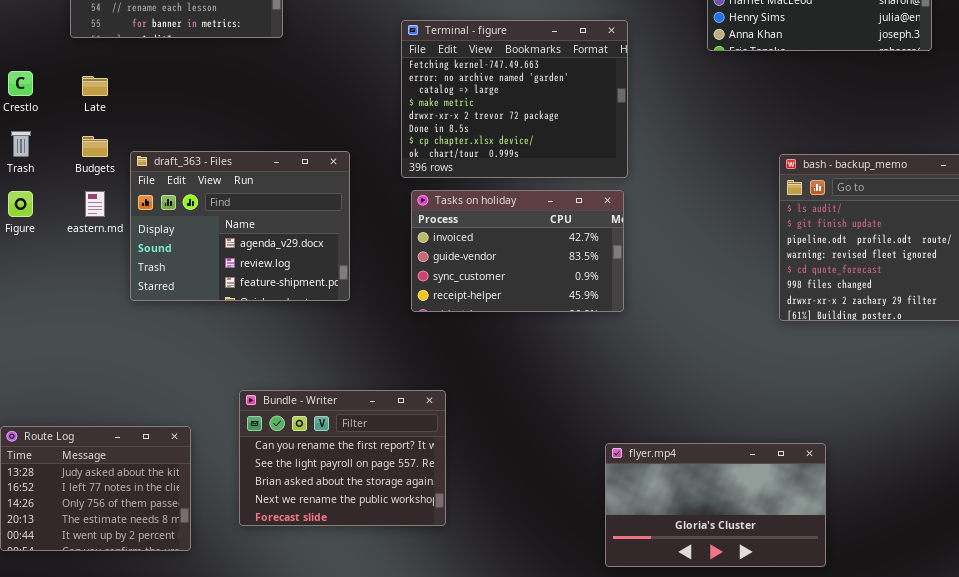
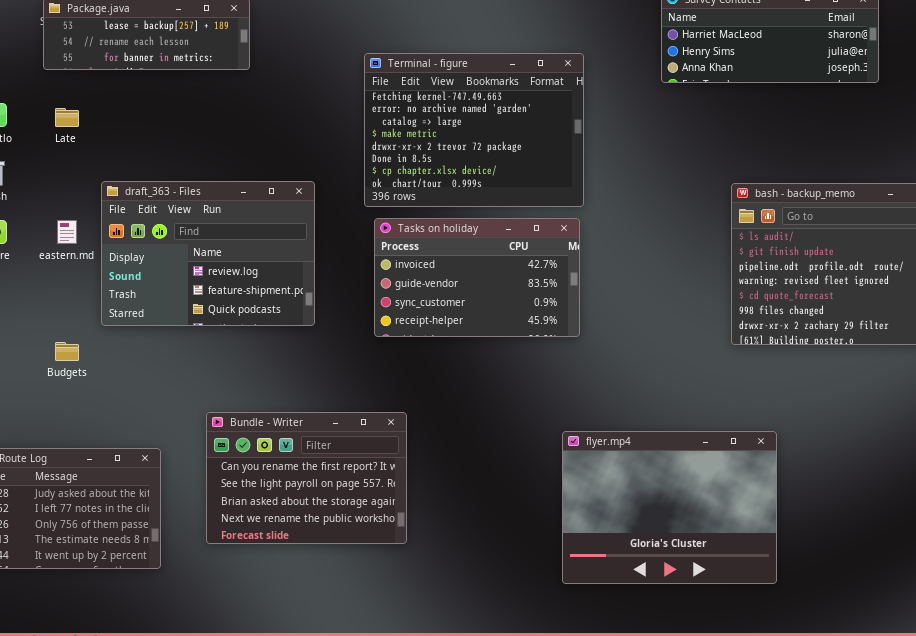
Budgets: [82,136,108,157] -> [55,342,79,361], moved
draft_363 - Files: [130,151,350,301] -> [101,181,315,326], scrolled down 1 row
flyer.mp4: [605,443,826,567] -> [562,431,777,584], resized

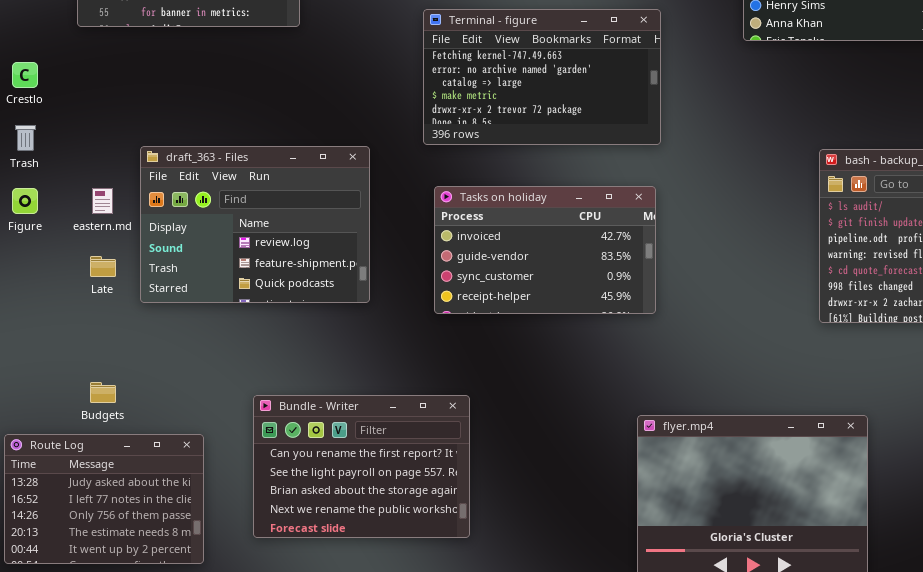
Terminal - figure: [364,53,584,207] -> [423,9,661,145], resized
Late: [55,108,79,127] -> [90,256,116,277], moved
Budgets: [55,342,79,361] -> [90,382,116,403], moved

